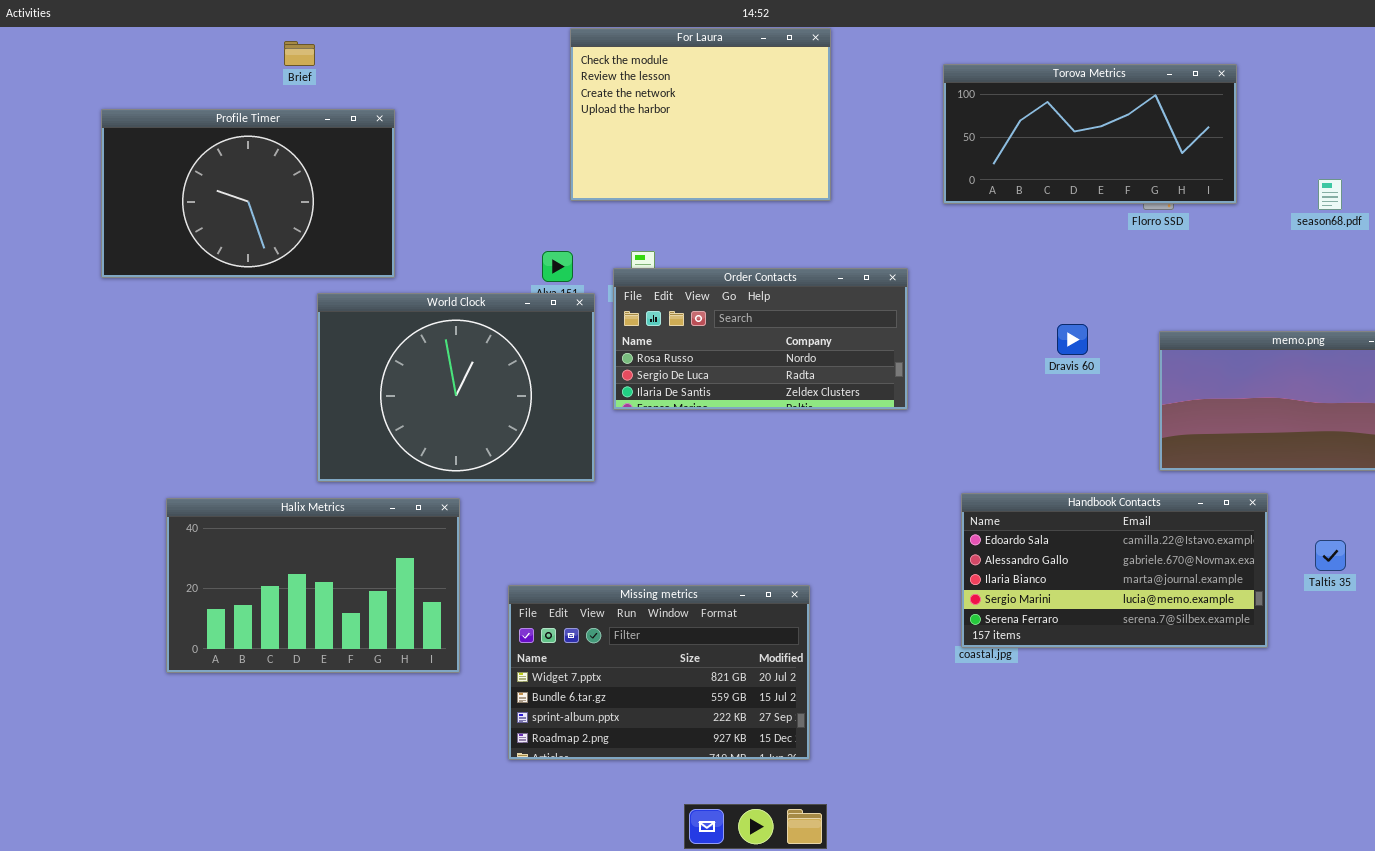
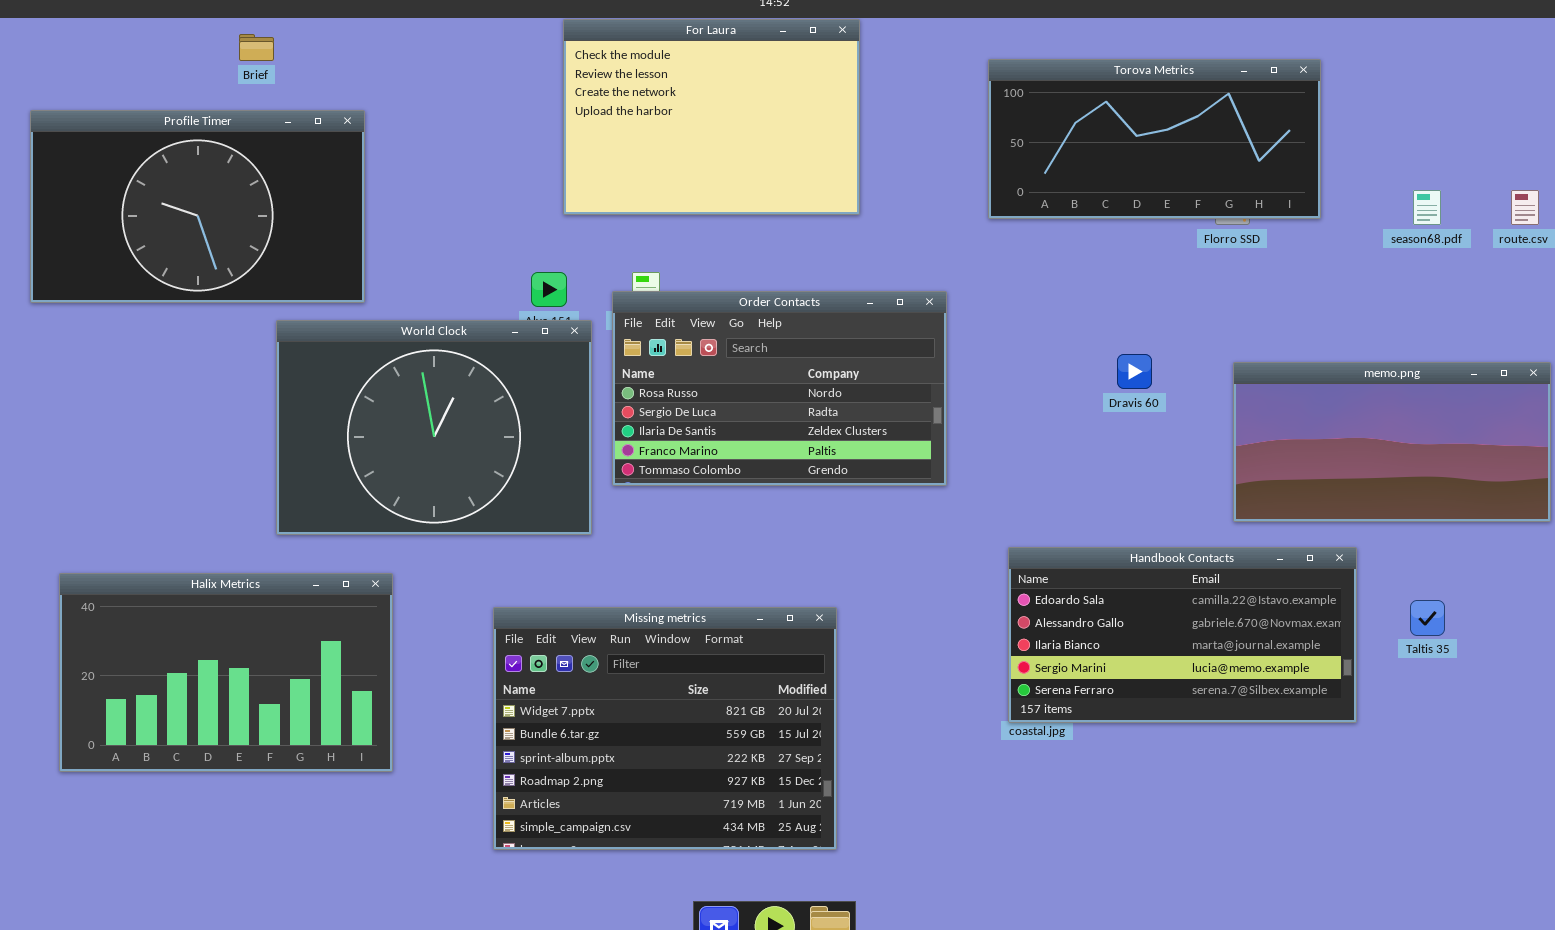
Order Contacts: [613,268,908,410] -> [612,291,947,486], resized
Halix Metrics: [166,498,460,673] -> [59,573,393,772], moved
Missing metrics: [508,585,810,760] -> [493,607,837,850], resized

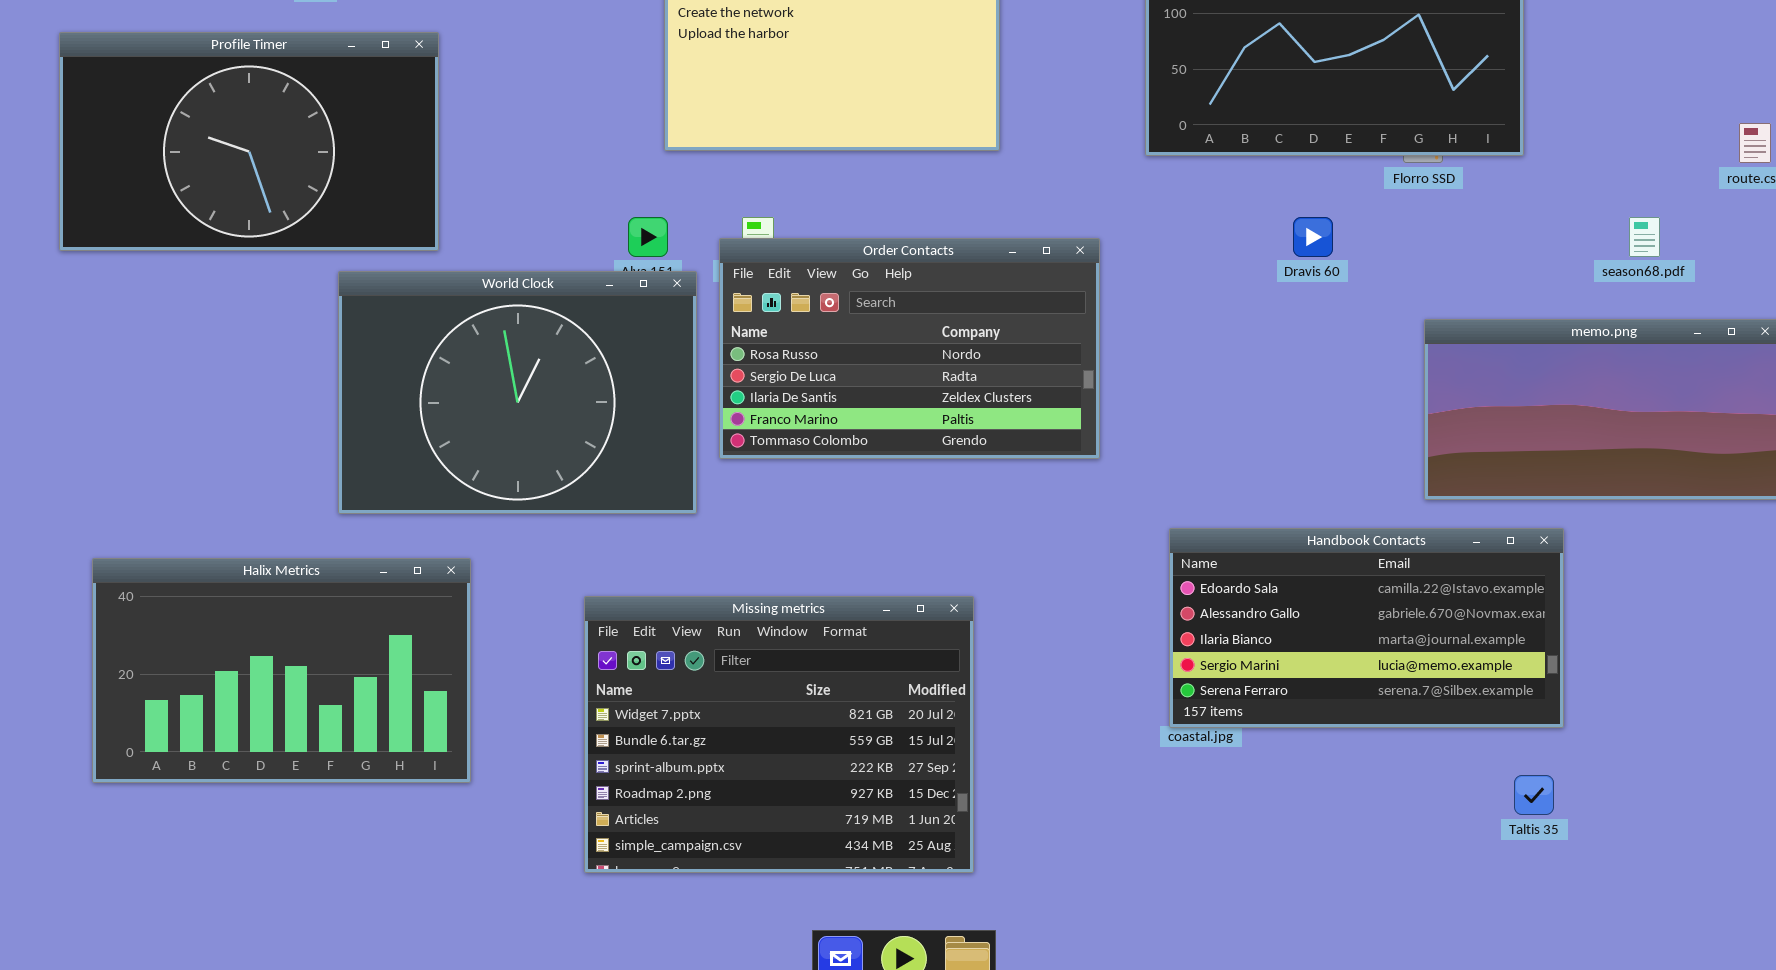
season68.pdf: [1413,190,1441,225] -> [1629,217,1660,257], moved
Dravis 60: [1117,354,1152,389] -> [1293,217,1333,257], moved
Taltis 35: [1410,600,1445,636] -> [1514,775,1554,815], moved

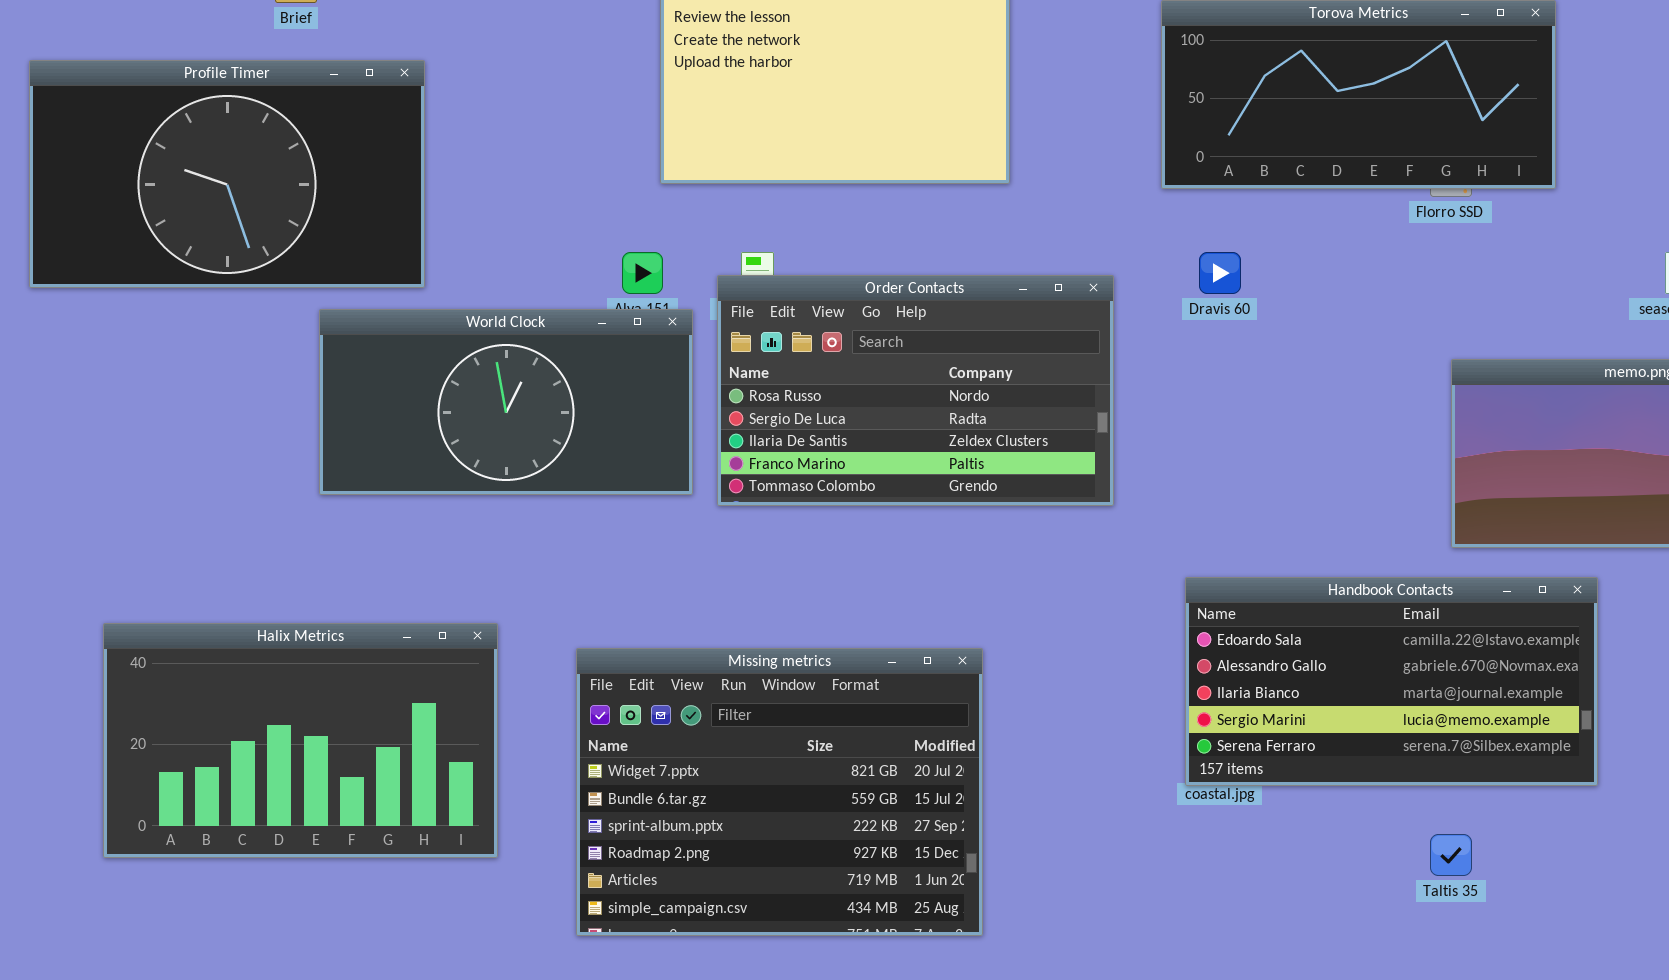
Dravis 60: [1293,217,1333,257] -> [1199,252,1241,294], moved
World Clock: [338,271,697,514] -> [319,309,693,495], resized
Halix Metrics: [92,558,471,783] -> [103,623,498,858], moved
Taltis 35: [1514,775,1554,815] -> [1430,834,1472,876], moved

